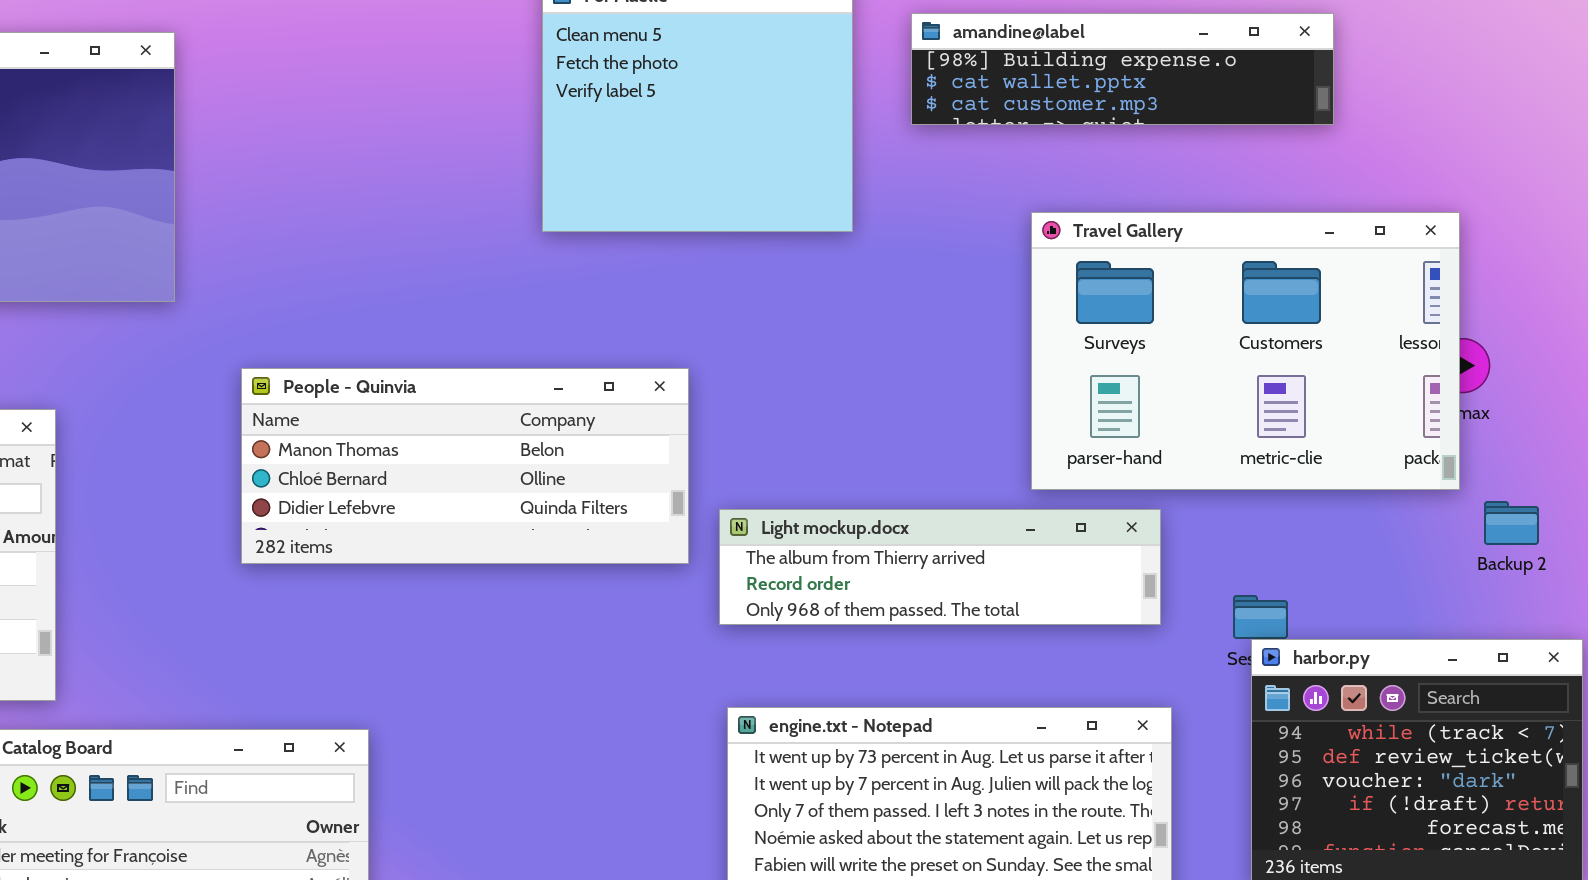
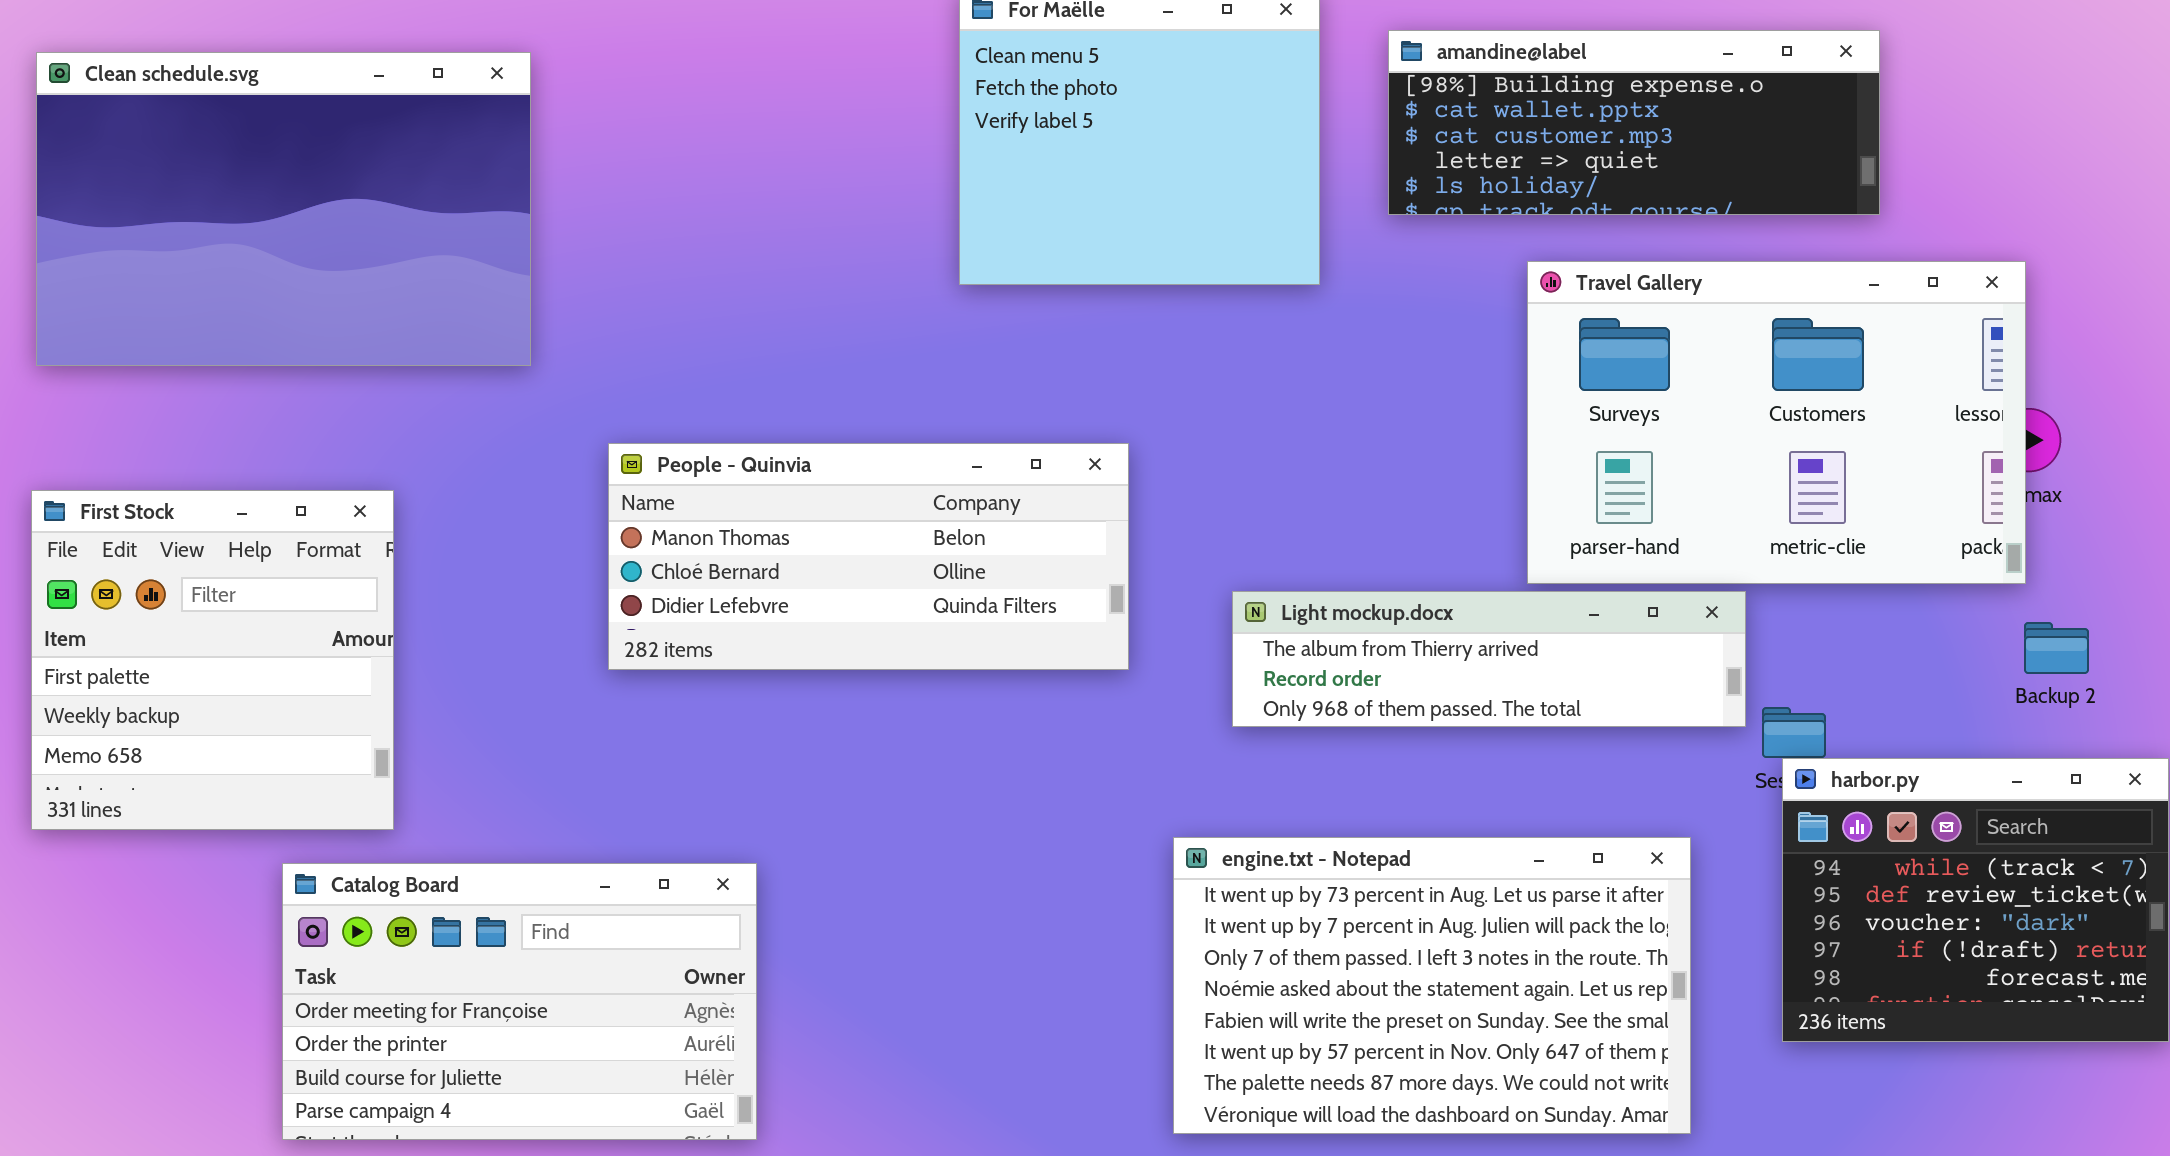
amandine@label: [911,13,1334,125] -> [1388,30,1880,215], resized
Backup 2: [1484,501,1539,545] -> [2024,622,2089,674], moved
Light mockup.docx: [719,509,1161,625] -> [1232,591,1746,727], moved

